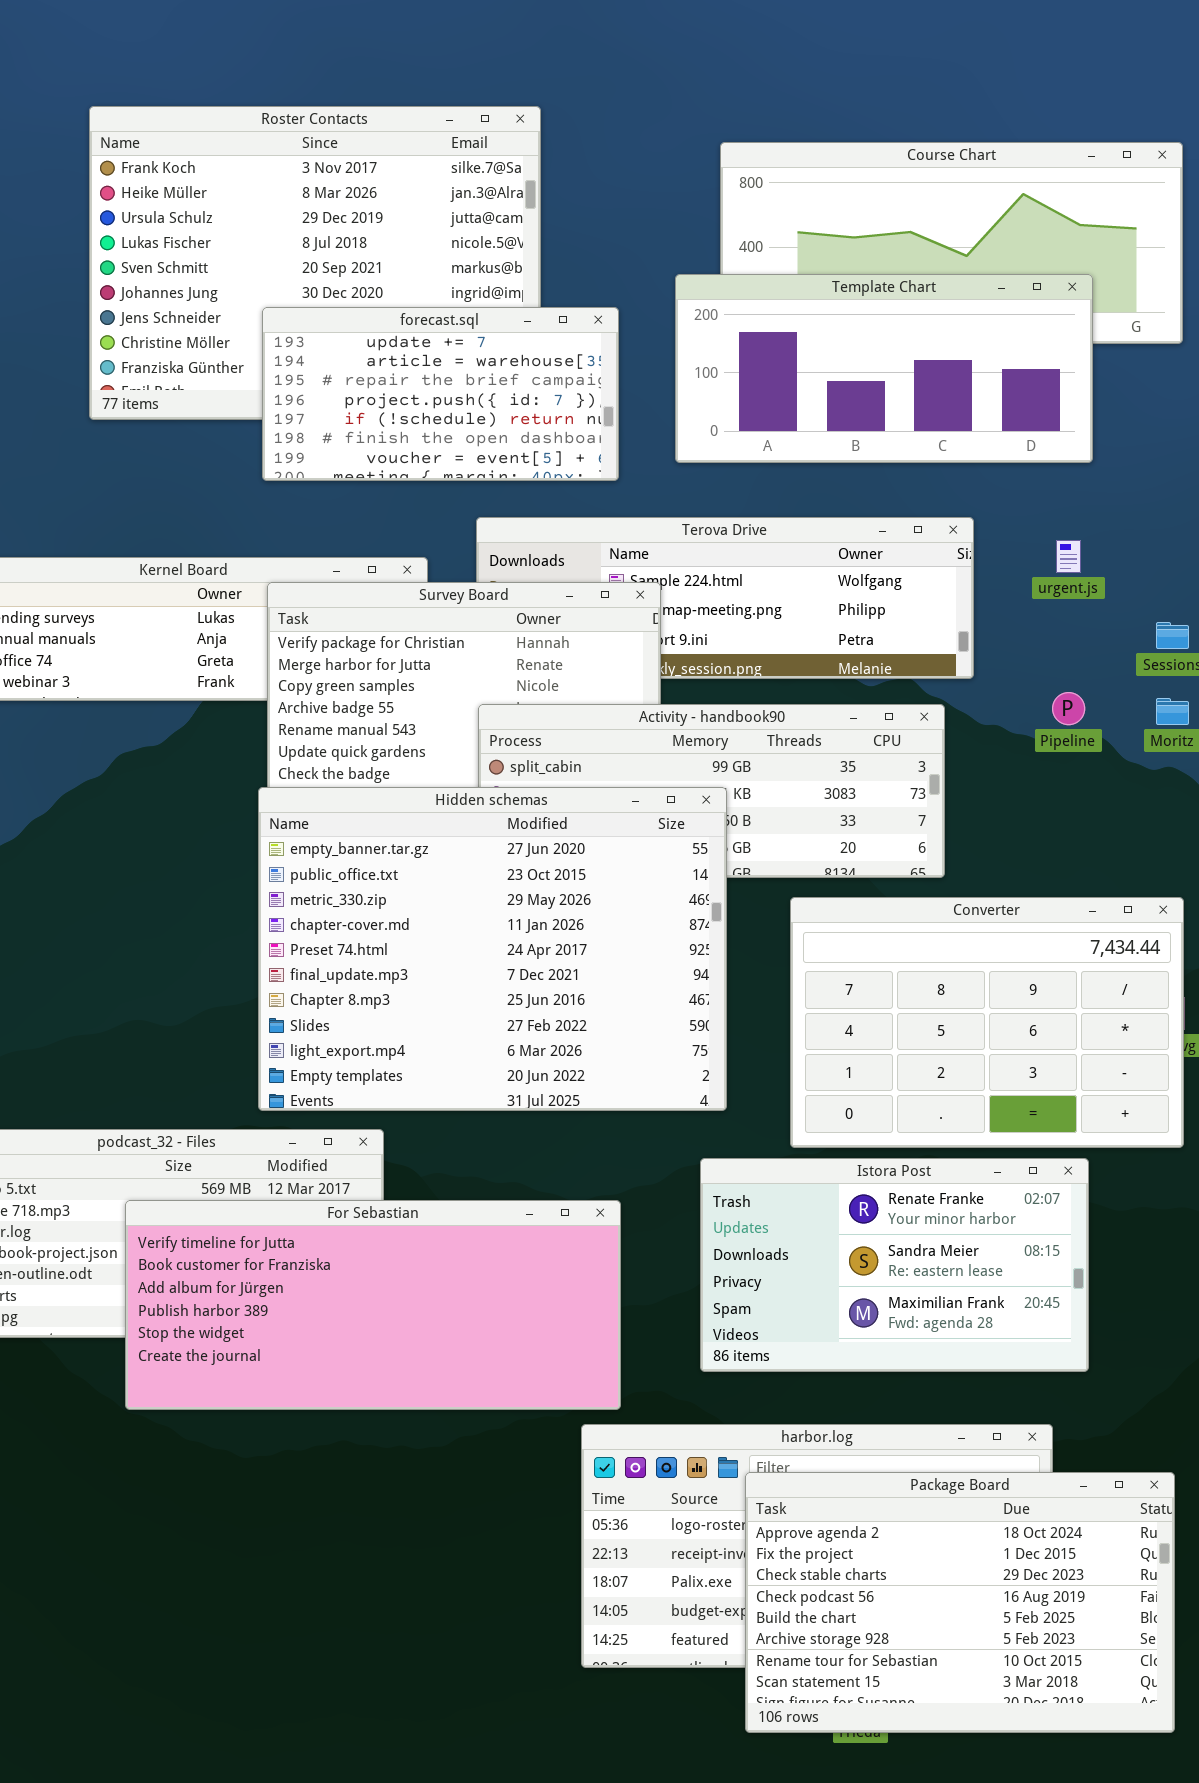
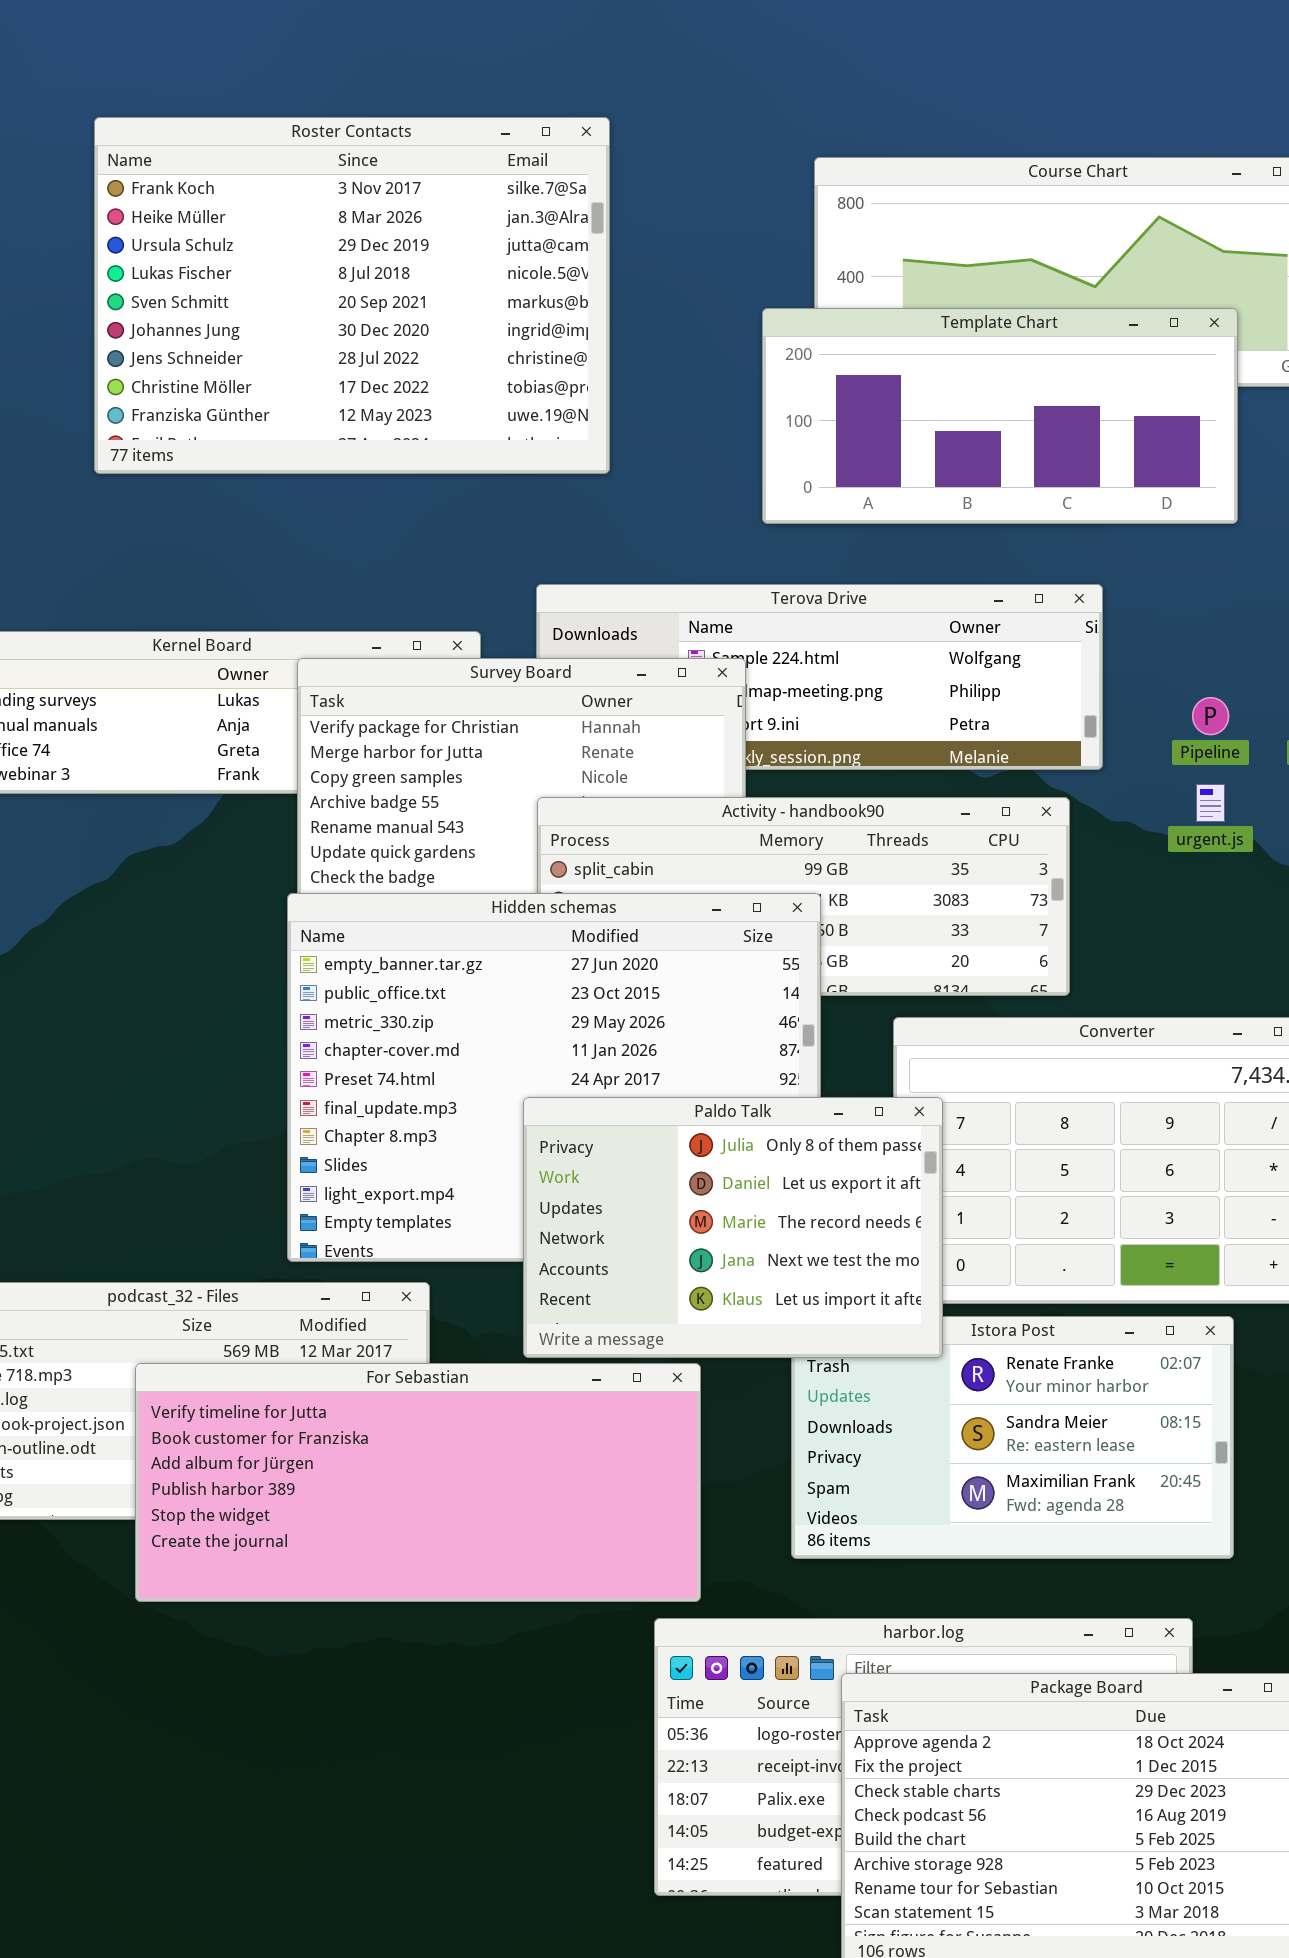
forecast.sql: [262,307,619,481] -> none, closed
urgent.js: [1056,540,1081,573] -> [1196,784,1225,822], moved
Pipeline: [1052,692,1085,725] -> [1192,697,1229,735], moved
Paldo Talk: none -> [523,1097,943,1358], opened

